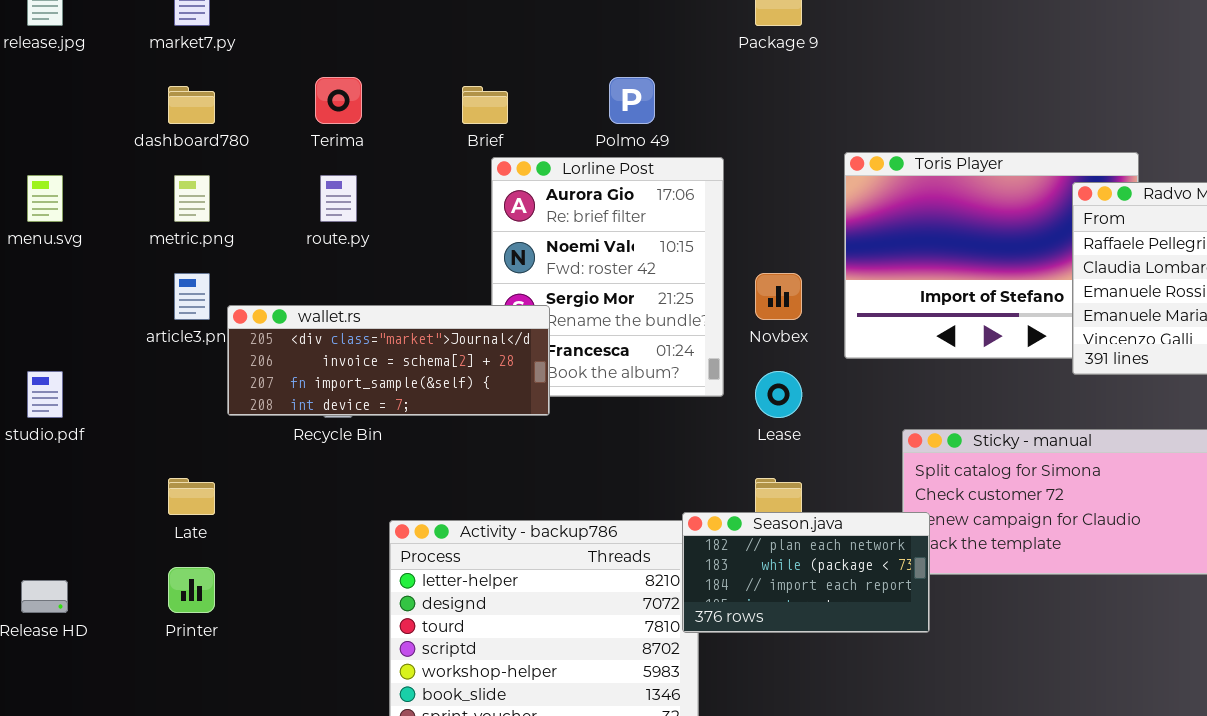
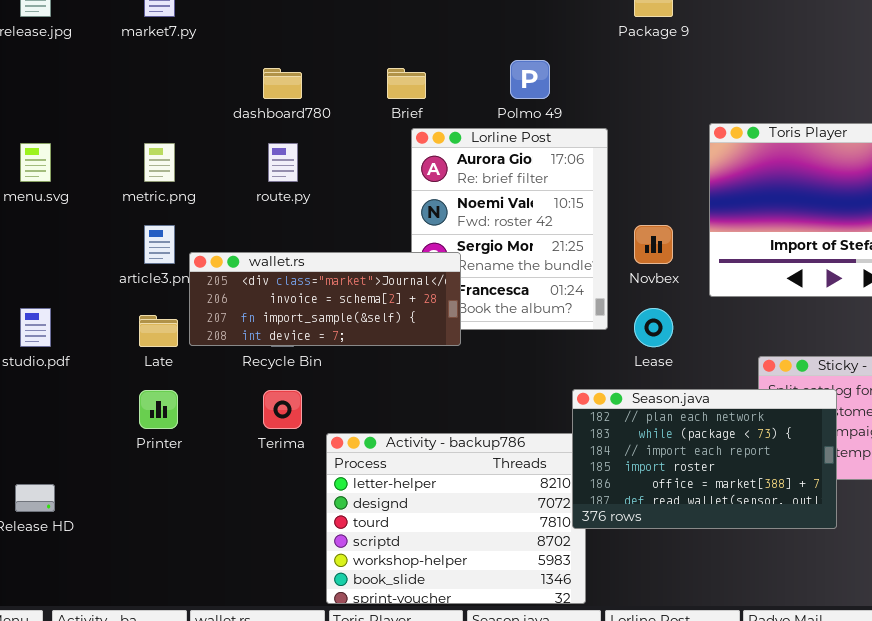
Terima: [315,77,362,124] -> [263,390,302,429], moved
dashboard780: [168,86,215,124] -> [263,68,302,99], moved
Late: [168,478,215,515] -> [139,315,178,347], moved
Season.java: [682,512,930,633] -> [572,389,837,529], resized
Printer: [168,567,215,613] -> [139,390,178,429], moved

